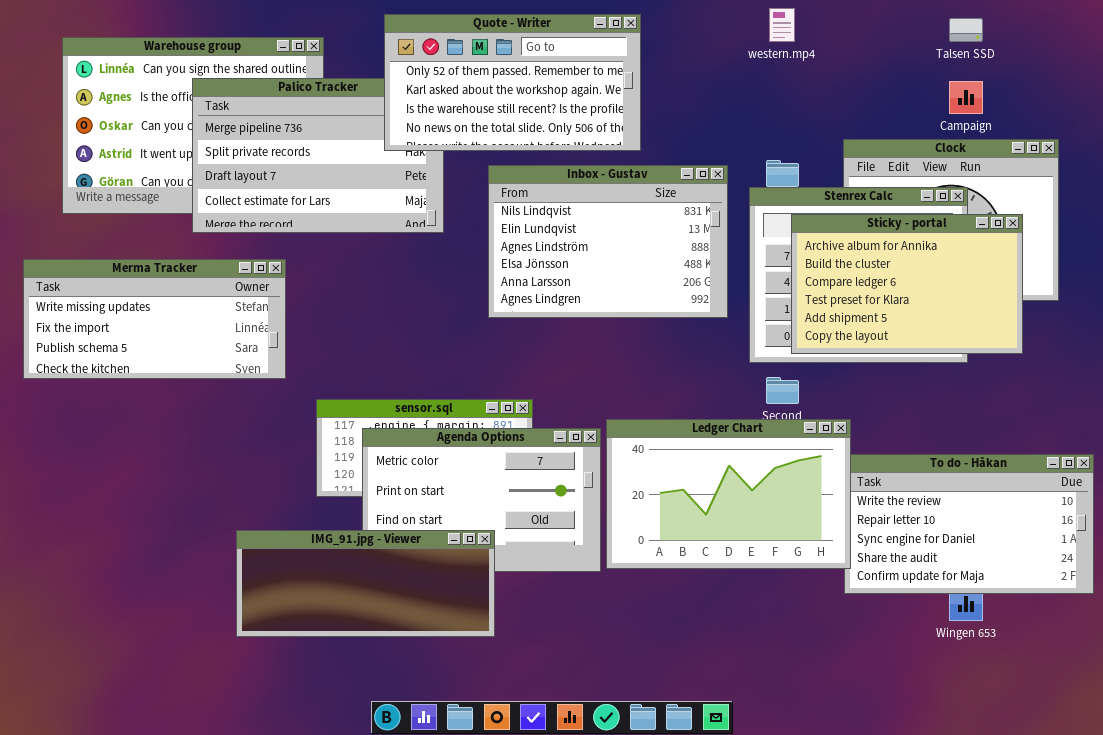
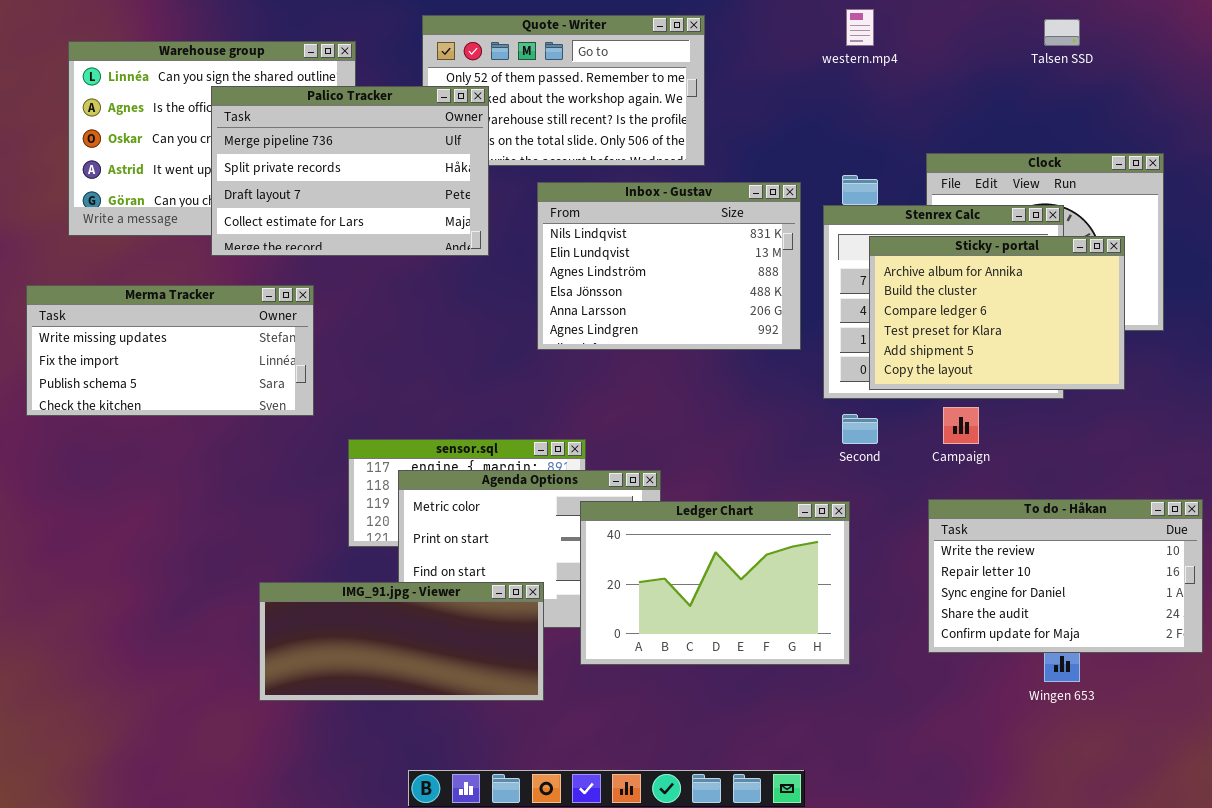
Palico Tracker: [192,78,444,233] -> [211,86,489,256], raised
Campaign: [949,81,983,114] -> [943,407,979,444], moved
Ledger Chart: [606,419,851,569] -> [580,501,850,665], moved

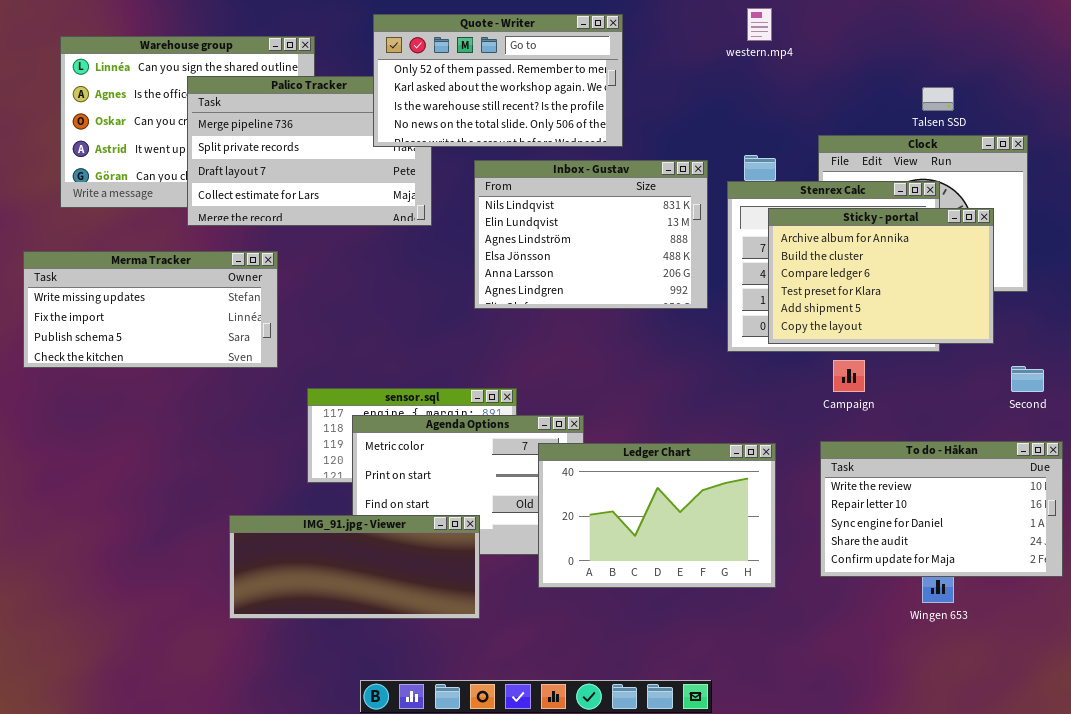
Quote - Writer: [422,15,705,166] -> [373,14,623,147], raised
Talsen SSD: [1044,19,1080,46] -> [922,87,954,111], moved
Second: [842,414,878,444] -> [1011,366,1044,392], moved
Ledger Chart: [580,501,850,665] -> [538,443,776,588], moved

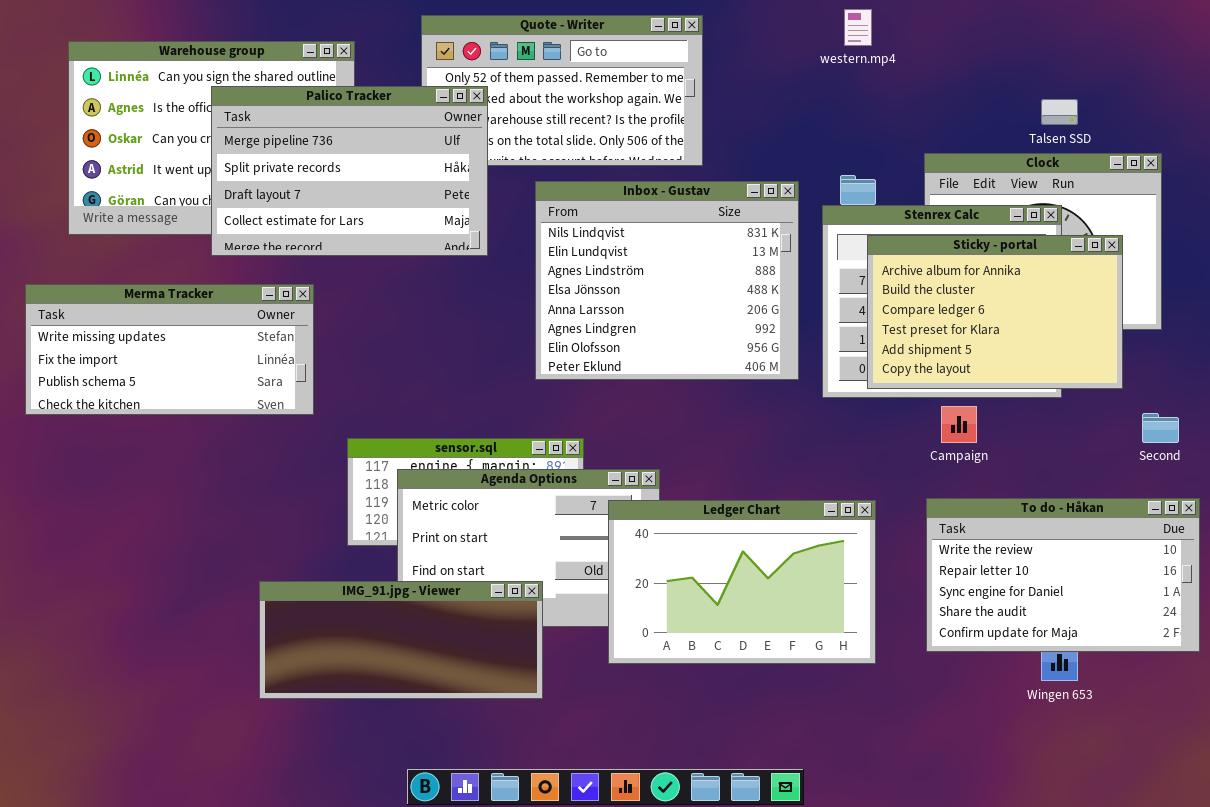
Palico Tracker: [187,76,432,226] -> [211,86,488,256], raised
Inbox - Gustav: [474,160,708,309] -> [535,181,799,380], resized

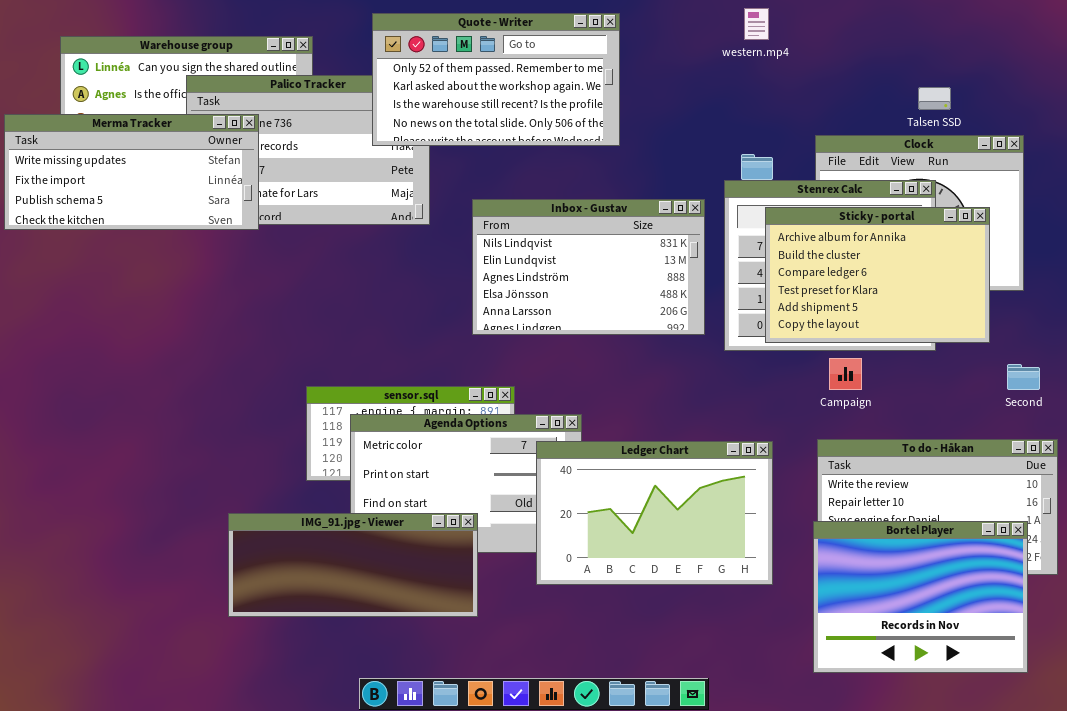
Quote - Writer: [421,15,703,166] -> [372,13,620,146], raised
Inbox - Gustav: [535,181,799,380] -> [472,199,705,335], resized
Merma Tracker: [25,284,314,415] -> [4,114,259,230], moved
Bortel Player: none -> [813,521,1028,673], opened

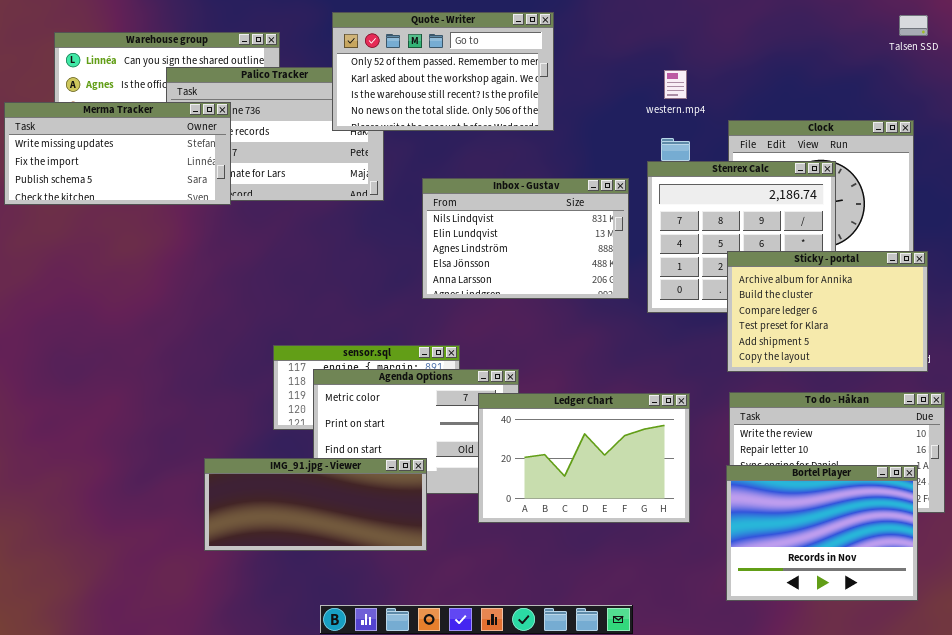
western.mp4: [744,8,769,40] -> [664,70,687,99], moved
Talsen SSD: [918,87,951,110] -> [899,15,928,36], moved
Sticky - portal: [765,207,990,343] -> [727,251,928,372], moved

